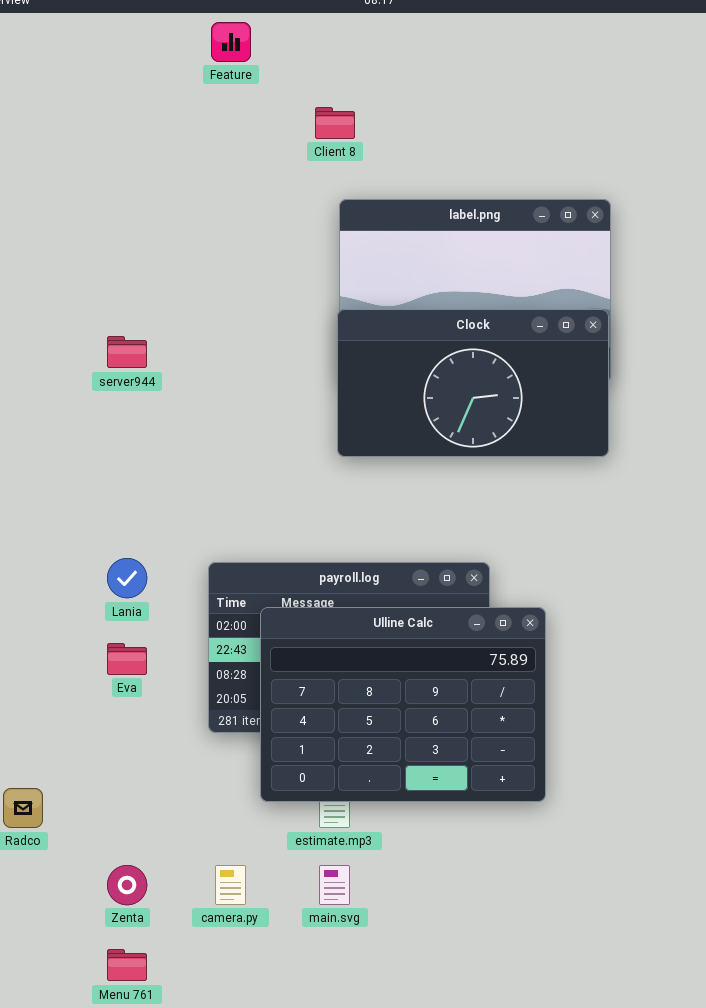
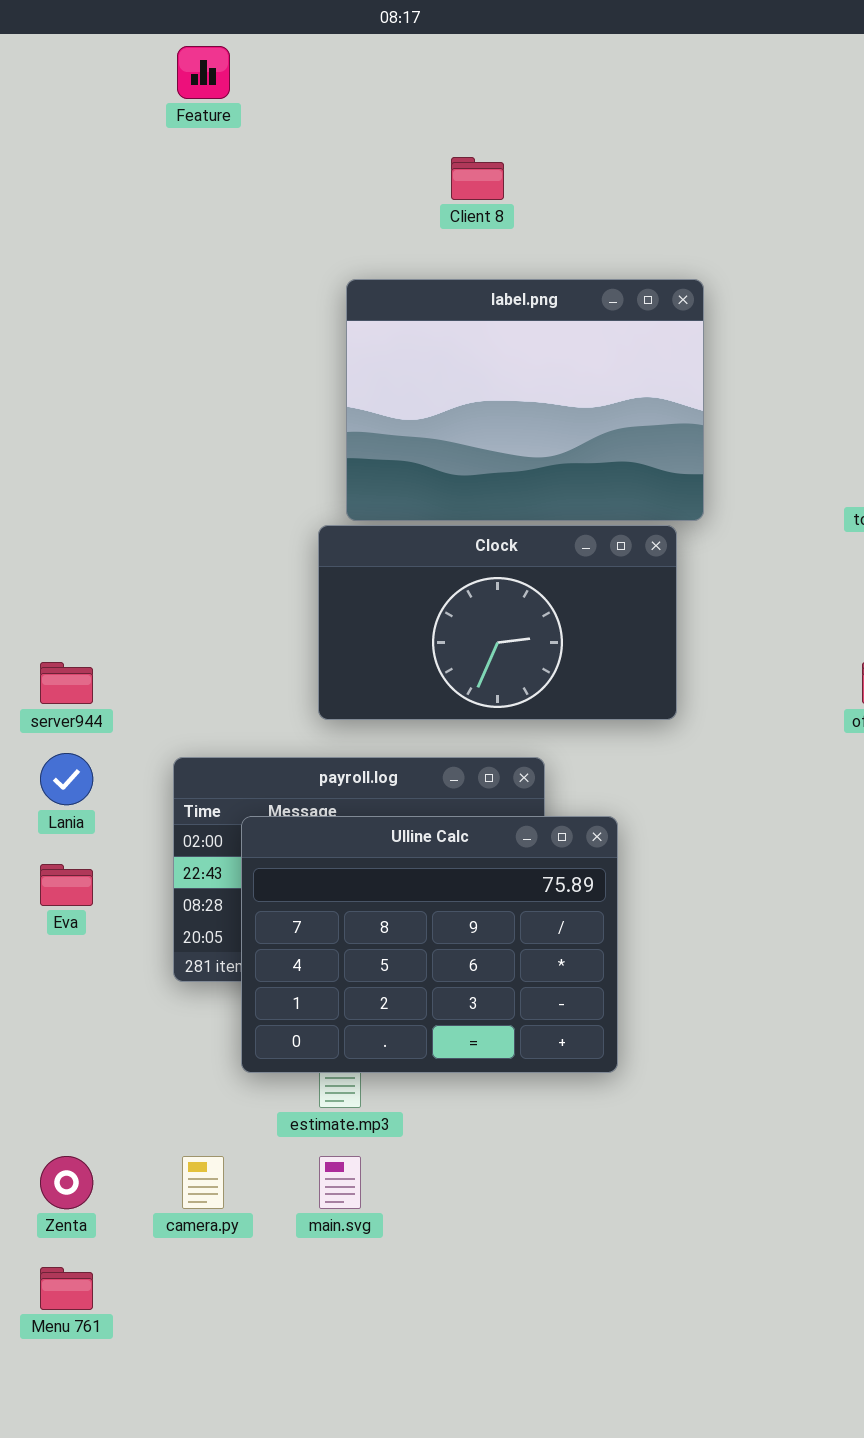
Client 8: [315,107,355,139] -> [451,157,504,200], moved
Clock: [337,309,609,457] -> [318,525,677,720], moved
server944: [107,336,147,368] -> [40,662,93,704], moved

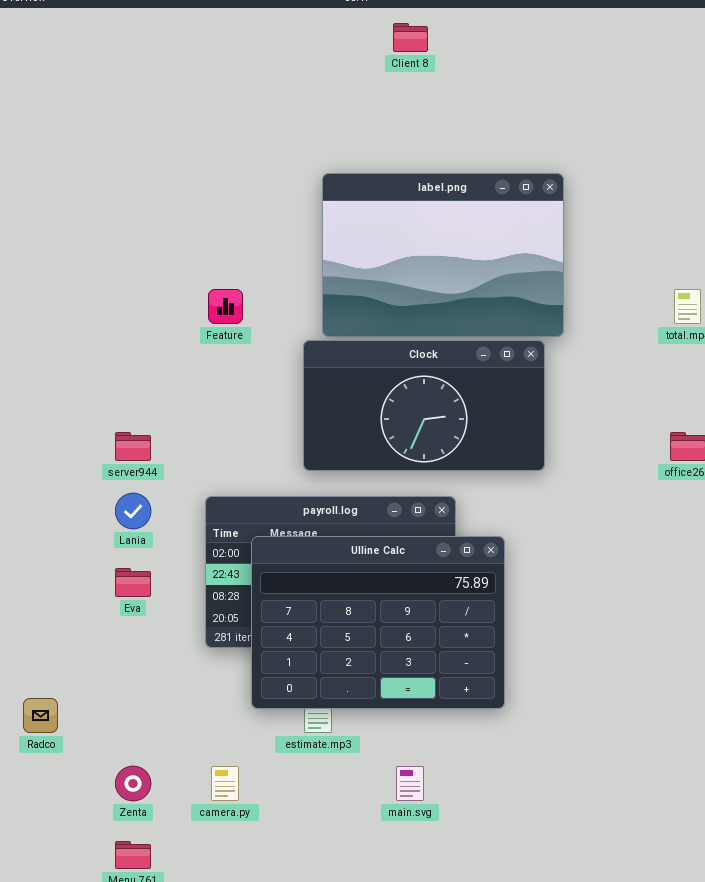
Feature: [177,46,230,99] -> [208,289,243,324], moved
Client 8: [451,157,504,200] -> [393,23,428,52], moved
main.svg: [319,1156,361,1209] -> [396,766,424,801], moved

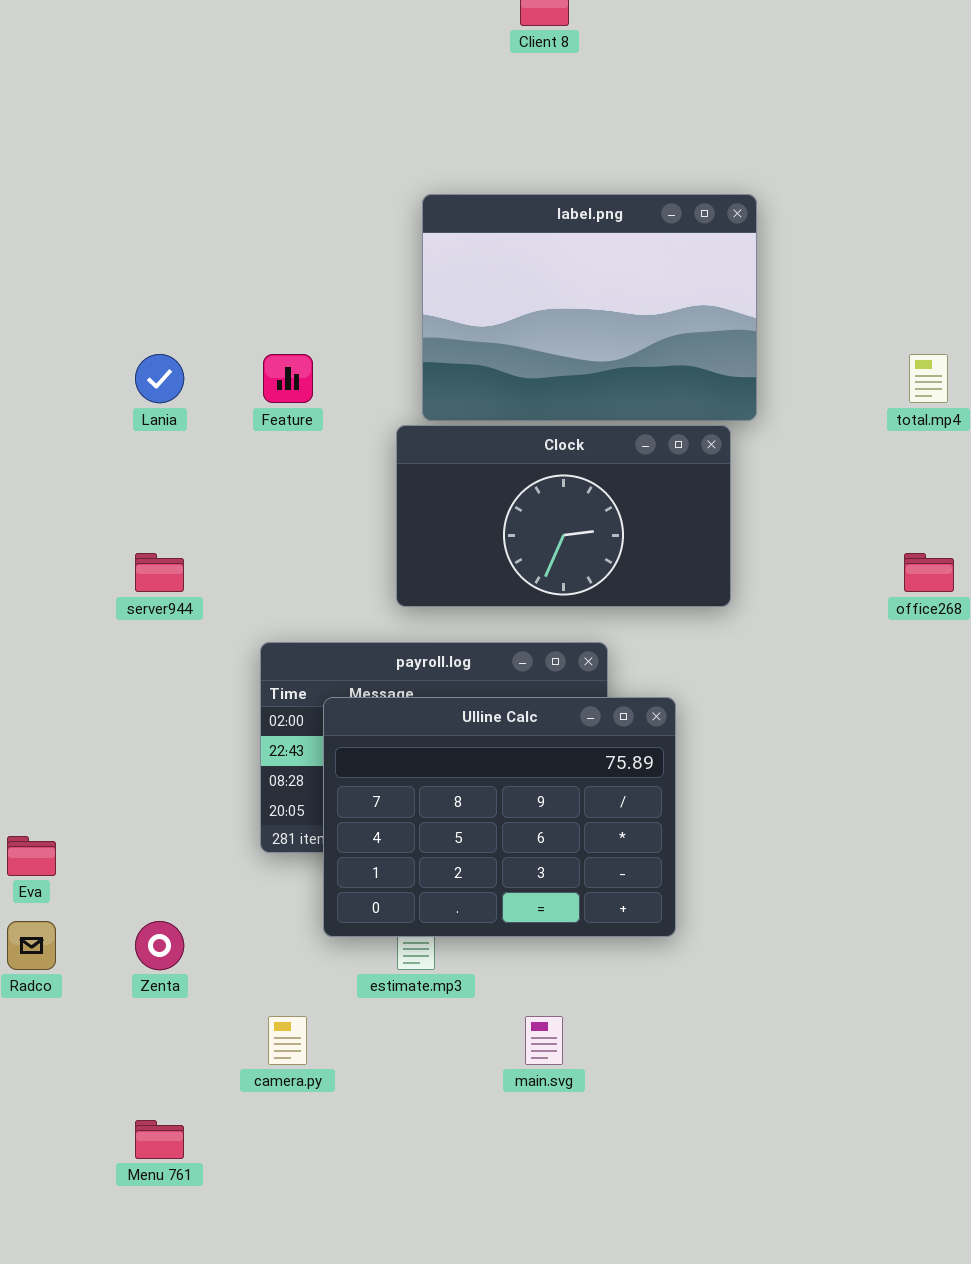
Lania: [115,493,151,529] -> [135,354,184,403], moved
Eva: [115,568,151,597] -> [7,836,56,876], moved
Zenta: [115,766,151,801] -> [135,921,184,970], moved

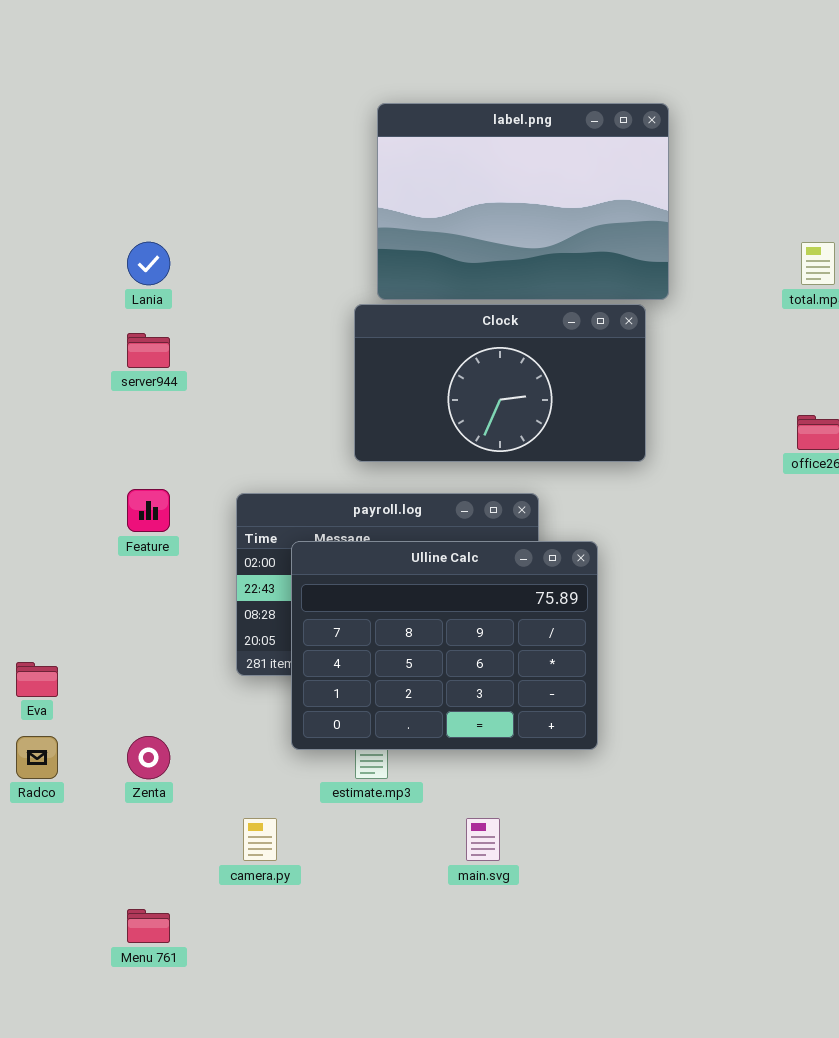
Feature: [263,354,313,403] -> [127,489,170,532], moved
server944: [135,553,184,592] -> [127,333,170,368], moved

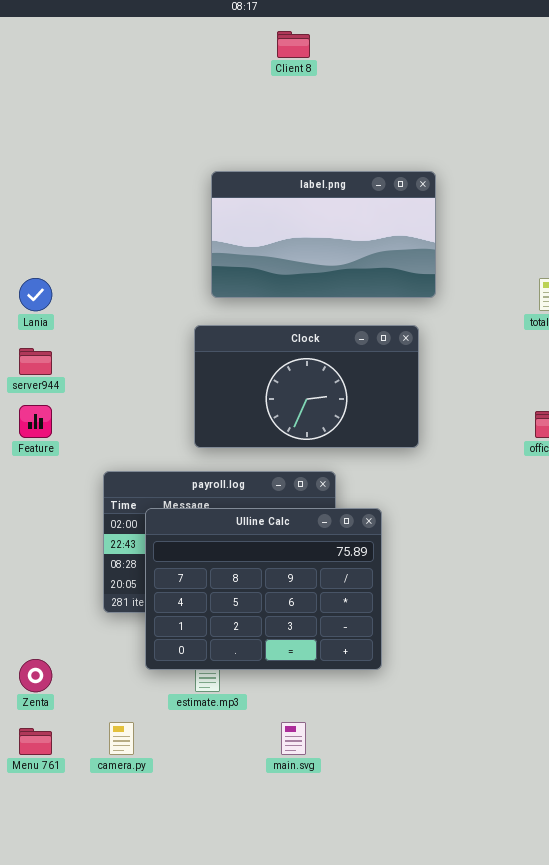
label.png: [377,103,669,300] -> [211,171,436,298], resized
Feature: [127,489,170,532] -> [19,405,52,438], moved
Menu 761: [127,909,170,943] -> [19,728,52,755], moved

